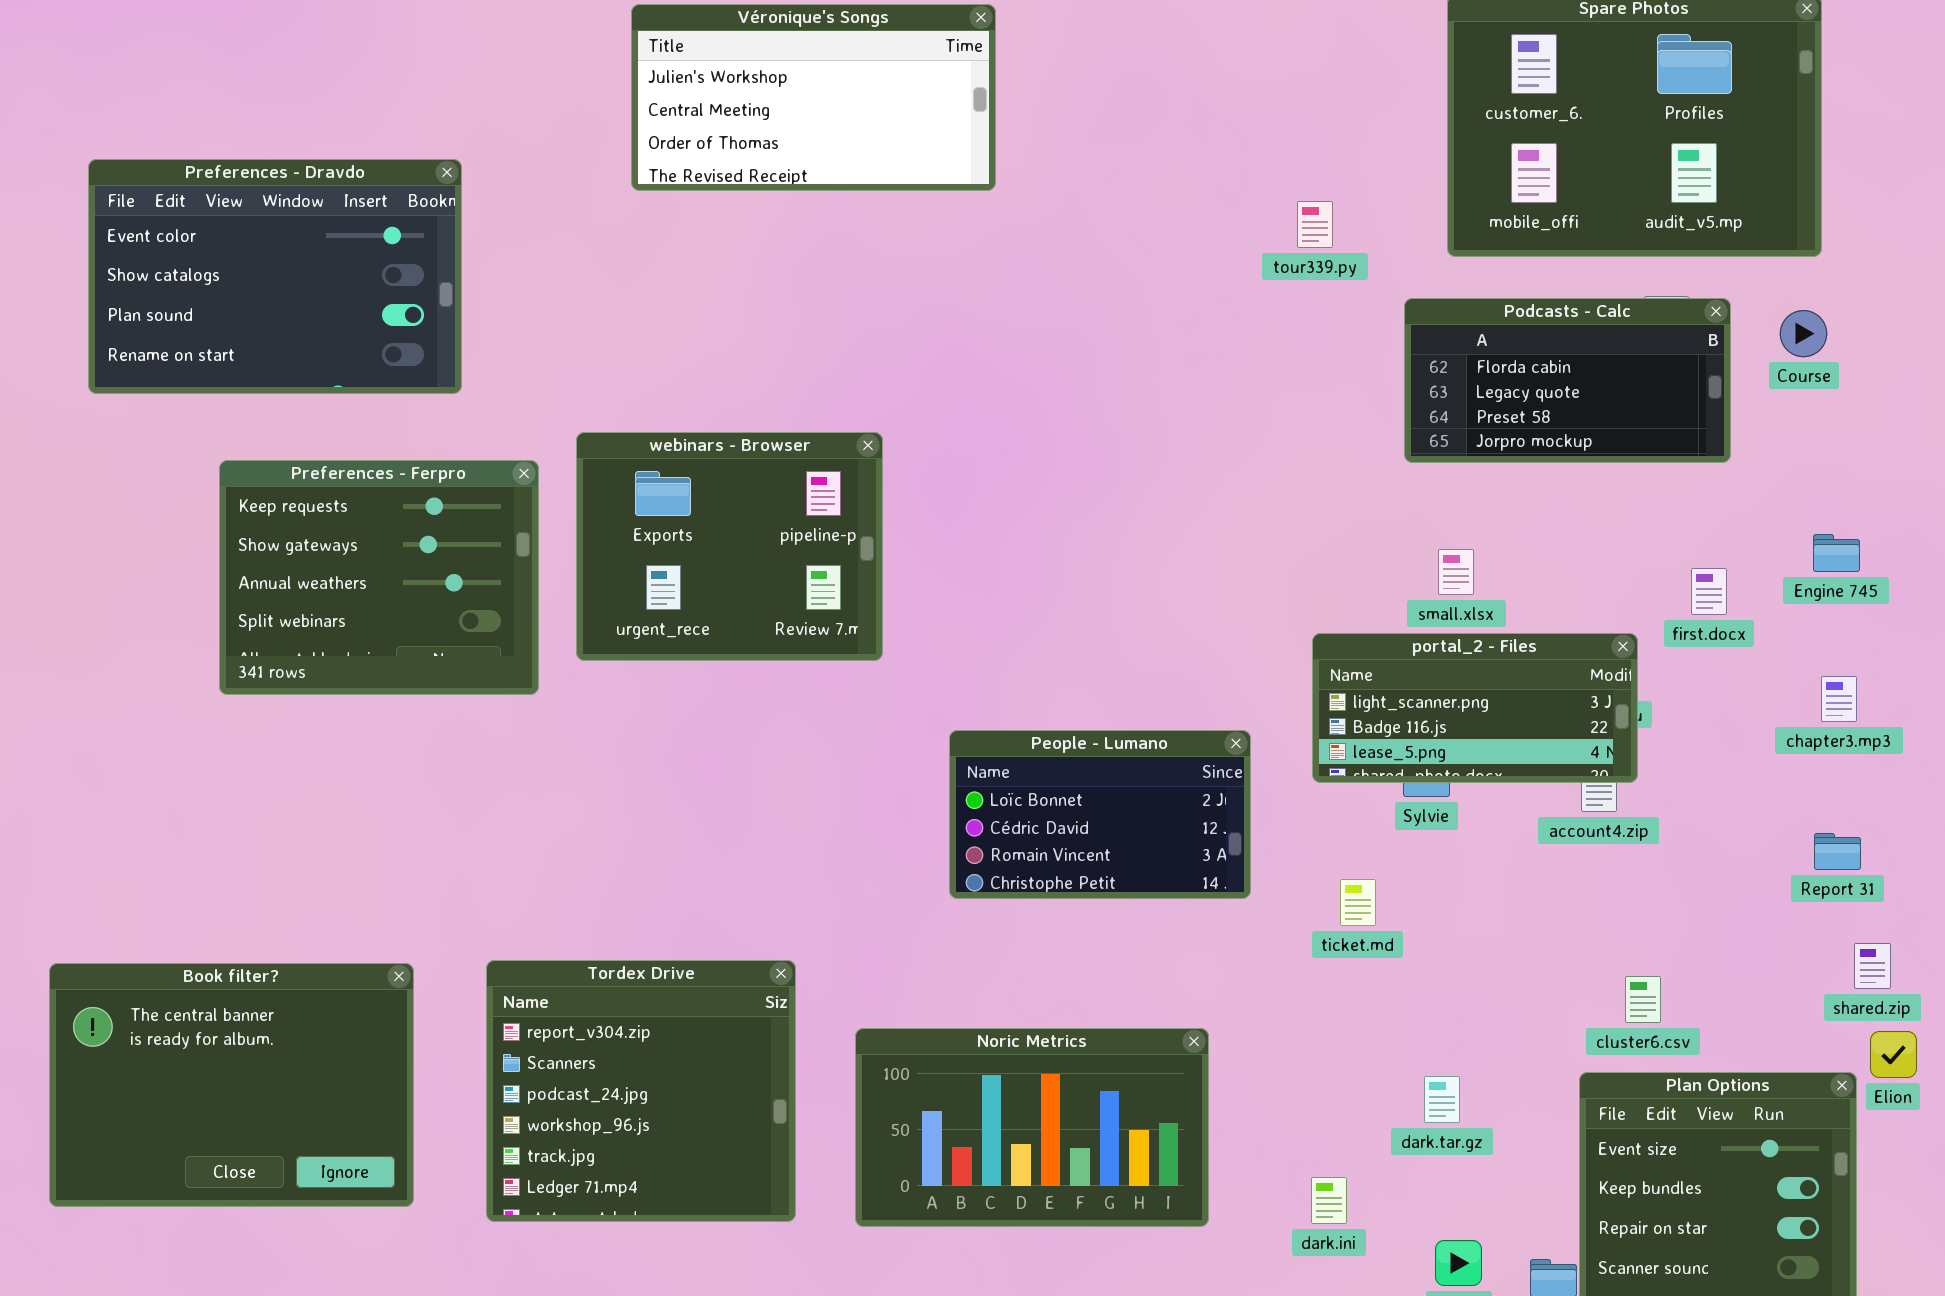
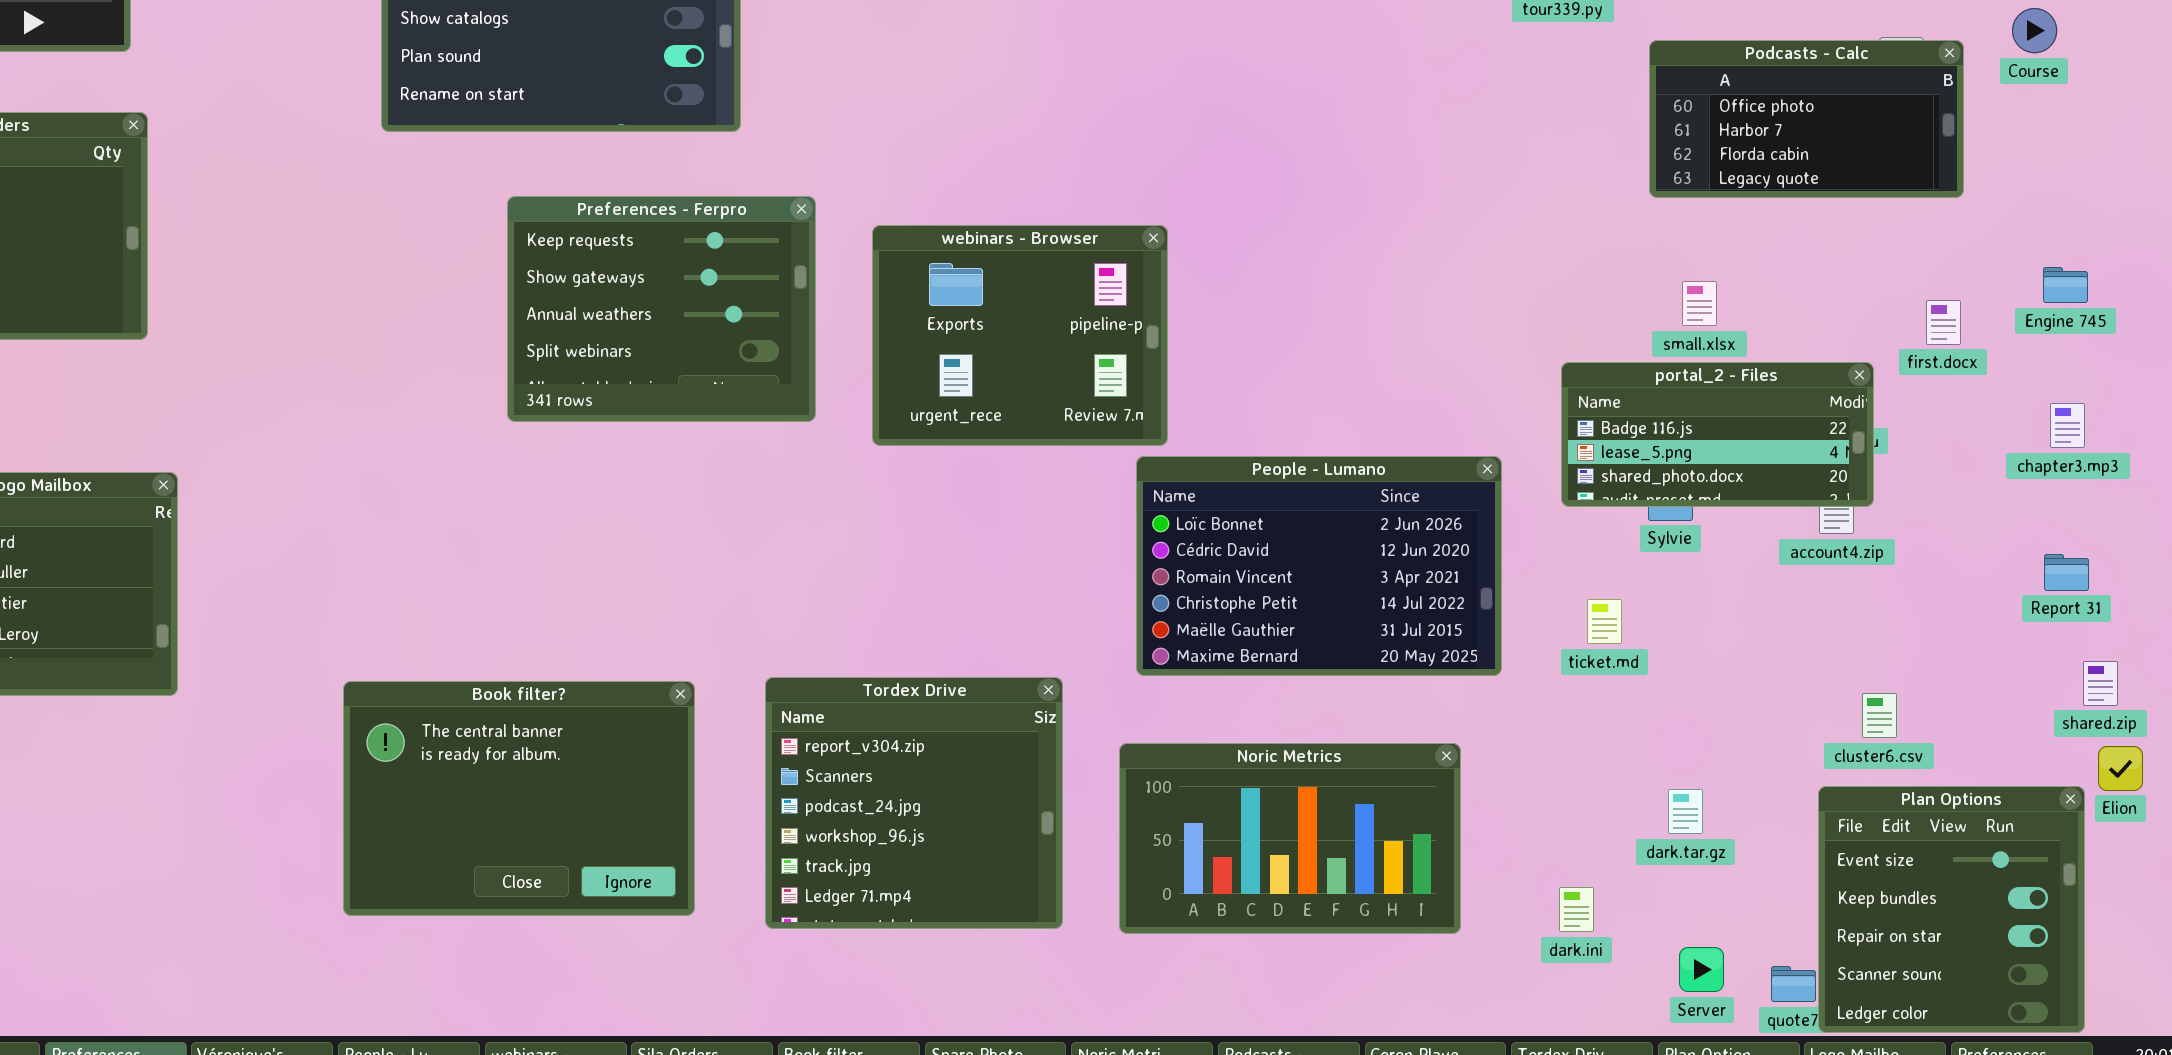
Podcasts - Calc: [1404,298,1731,463] -> [1649,40,1964,198], scrolled up 2 rows
Course: [1780,310,1827,357] -> [2012,8,2057,53], moved
webinars - Browser: [576,432,883,661] -> [872,225,1168,446], moved
portal_2 - Files: [1312,633,1638,783] -> [1561,362,1874,507], scrolled down 1 row
People - Lumano: [949,730,1251,899] -> [1136,456,1502,676], resized

